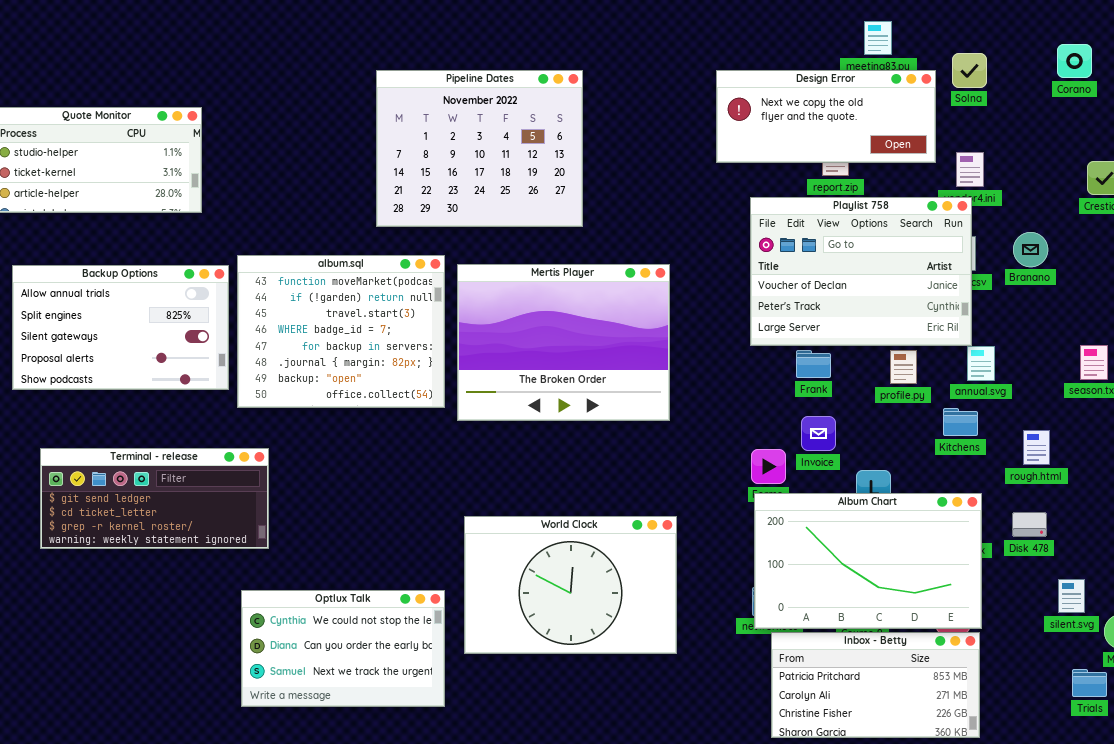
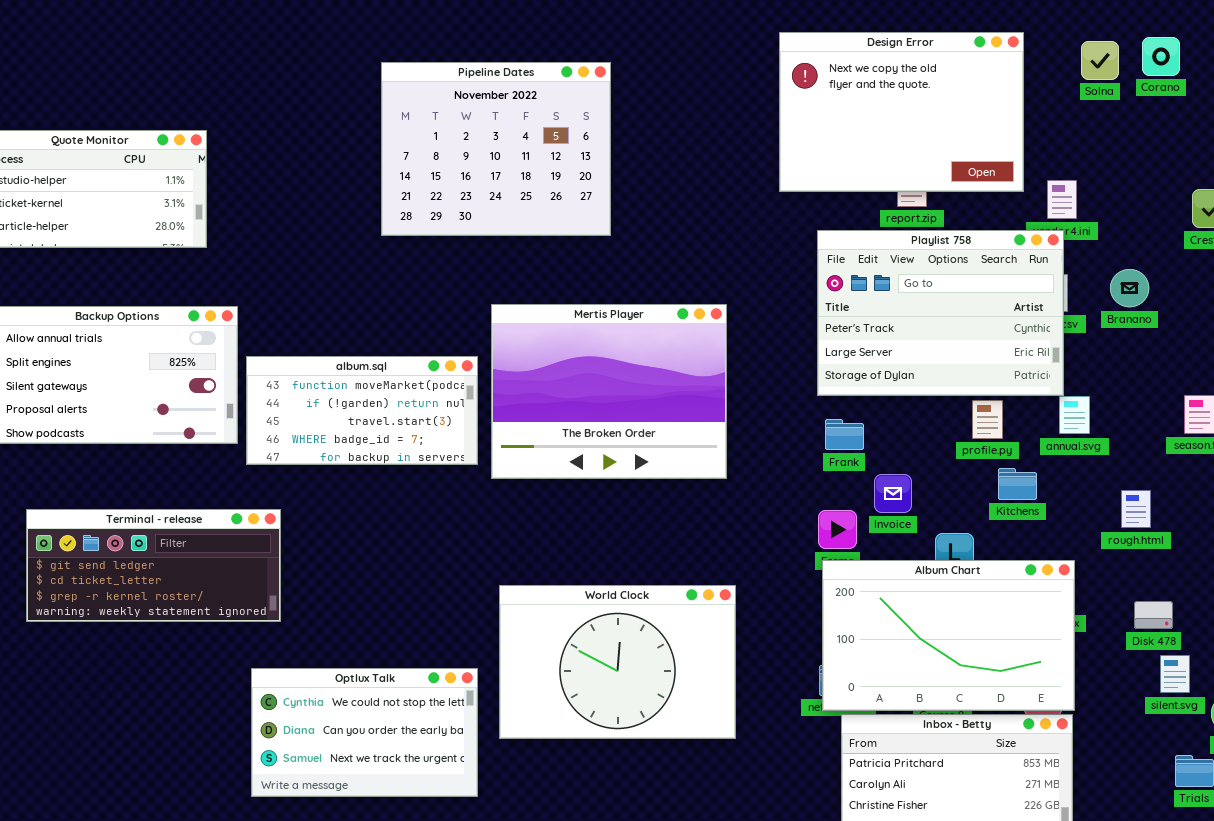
Corano: [1057,44,1092,78] -> [1142,37,1180,76], moved
Solna: [952,53,987,88] -> [1081,41,1119,80], moved
Pipeline Dates: [376,70,583,227] -> [381,62,611,236], moved
Design Error: [716,70,936,163] -> [779,32,1024,192], resized
Playlist 758: [750,197,972,346] -> [817,230,1064,396], scrolled down 1 row
album.sql: [237,255,445,408] -> [246,356,478,465], resized
Frank: [796,350,831,378] -> [825,419,864,450], moved
Kitchens: [943,408,978,436] -> [998,468,1037,500], moved
Disk 478: [1012,512,1047,537] -> [1134,601,1173,629], moved

